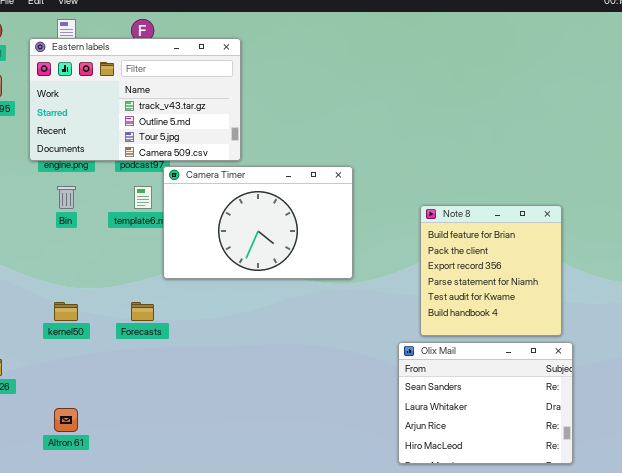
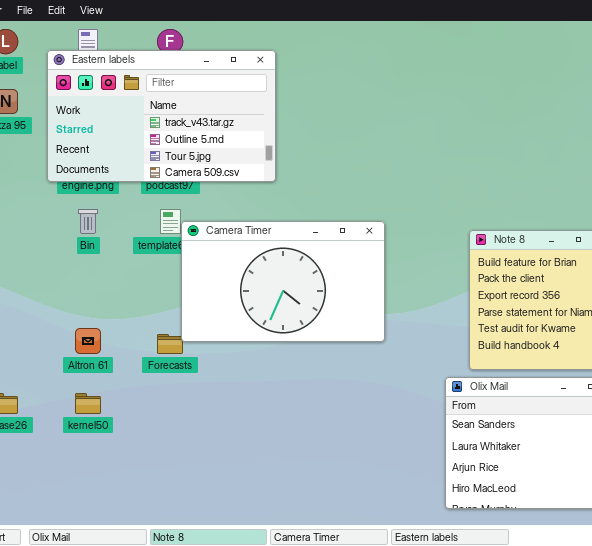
Camera Timer: [163,166,353,279] -> [181,221,385,342], moved
kernel50: [54,302,78,321] -> [75,393,101,414], moved
Altron 61: [54,408,78,432] -> [75,328,101,354], moved

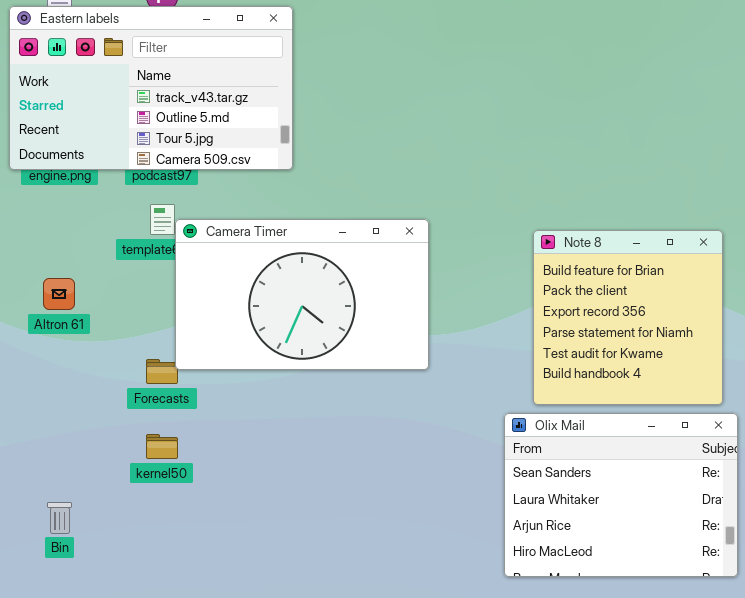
Bin: [78,209,98,234] -> [47,502,72,534], moved
Altron 61: [75,328,101,354] -> [43,278,75,310], moved
kernel50: [75,393,101,414] -> [146,434,178,459], moved

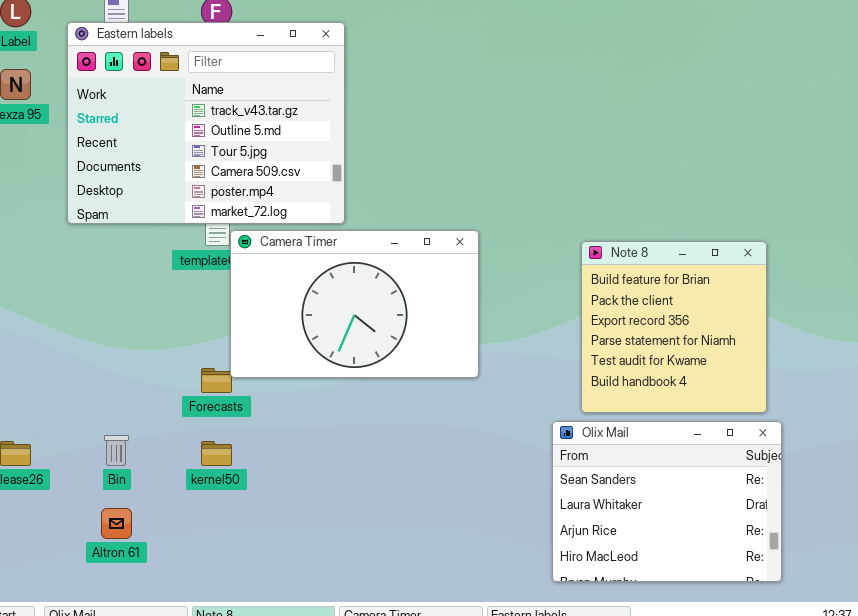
Eastern labels: [9,6,293,170] -> [67,22,345,224], resized
Altron 61: [43,278,75,310] -> [101,508,132,539], moved
Bin: [47,502,72,534] -> [104,435,129,466], moved

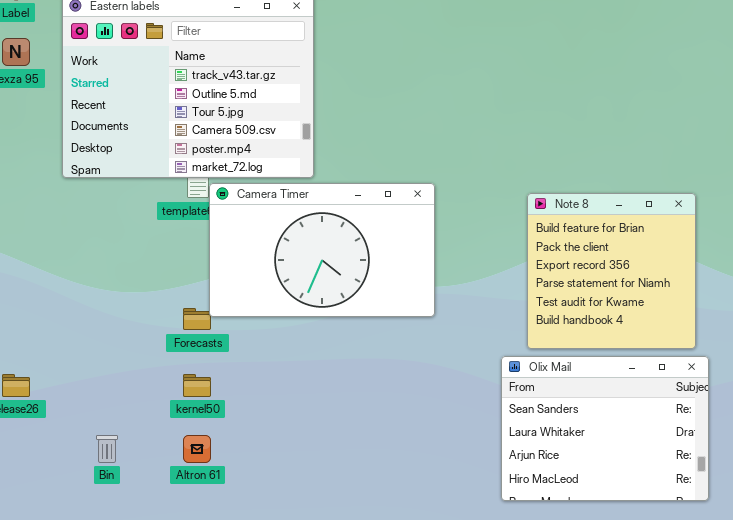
Bin: [104,435,129,466] -> [96,435,118,463], moved
Altron 61: [101,508,132,539] -> [183,435,211,463], moved

